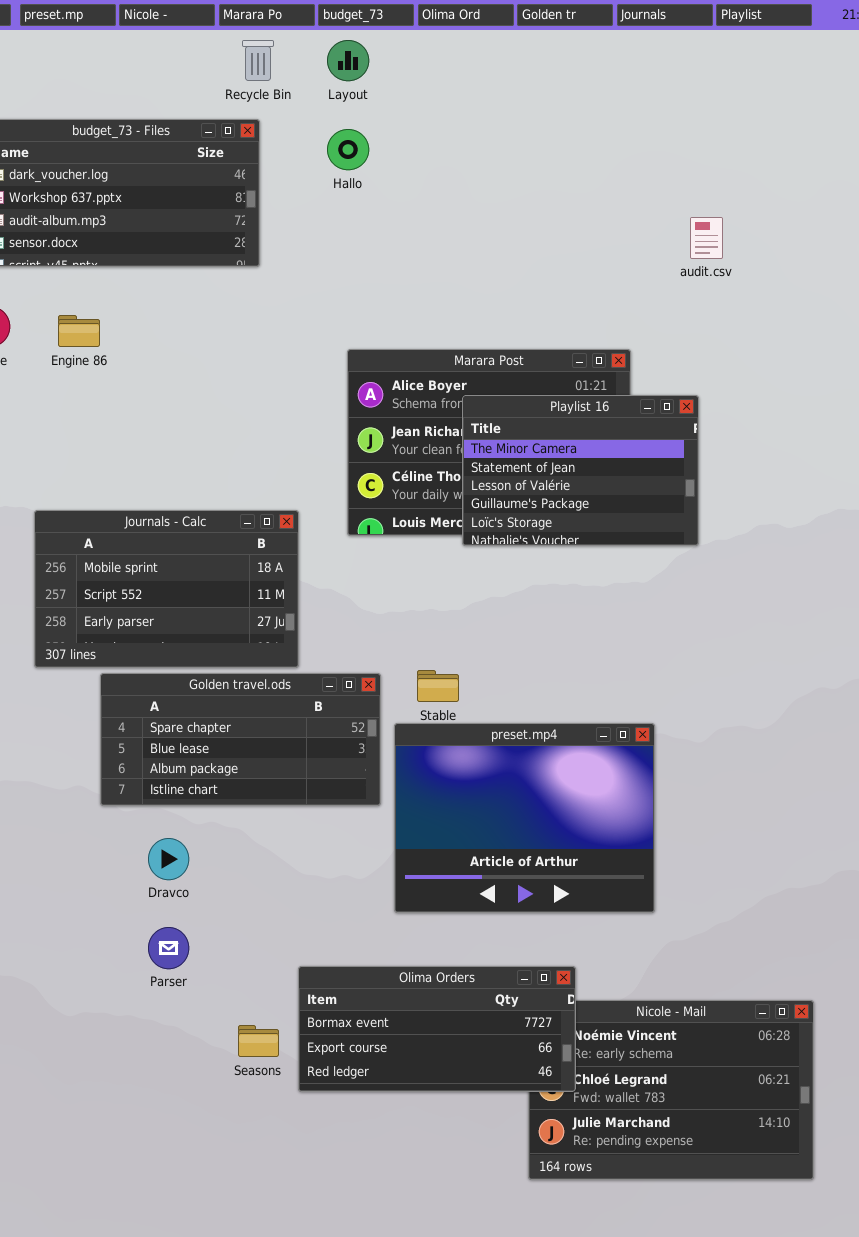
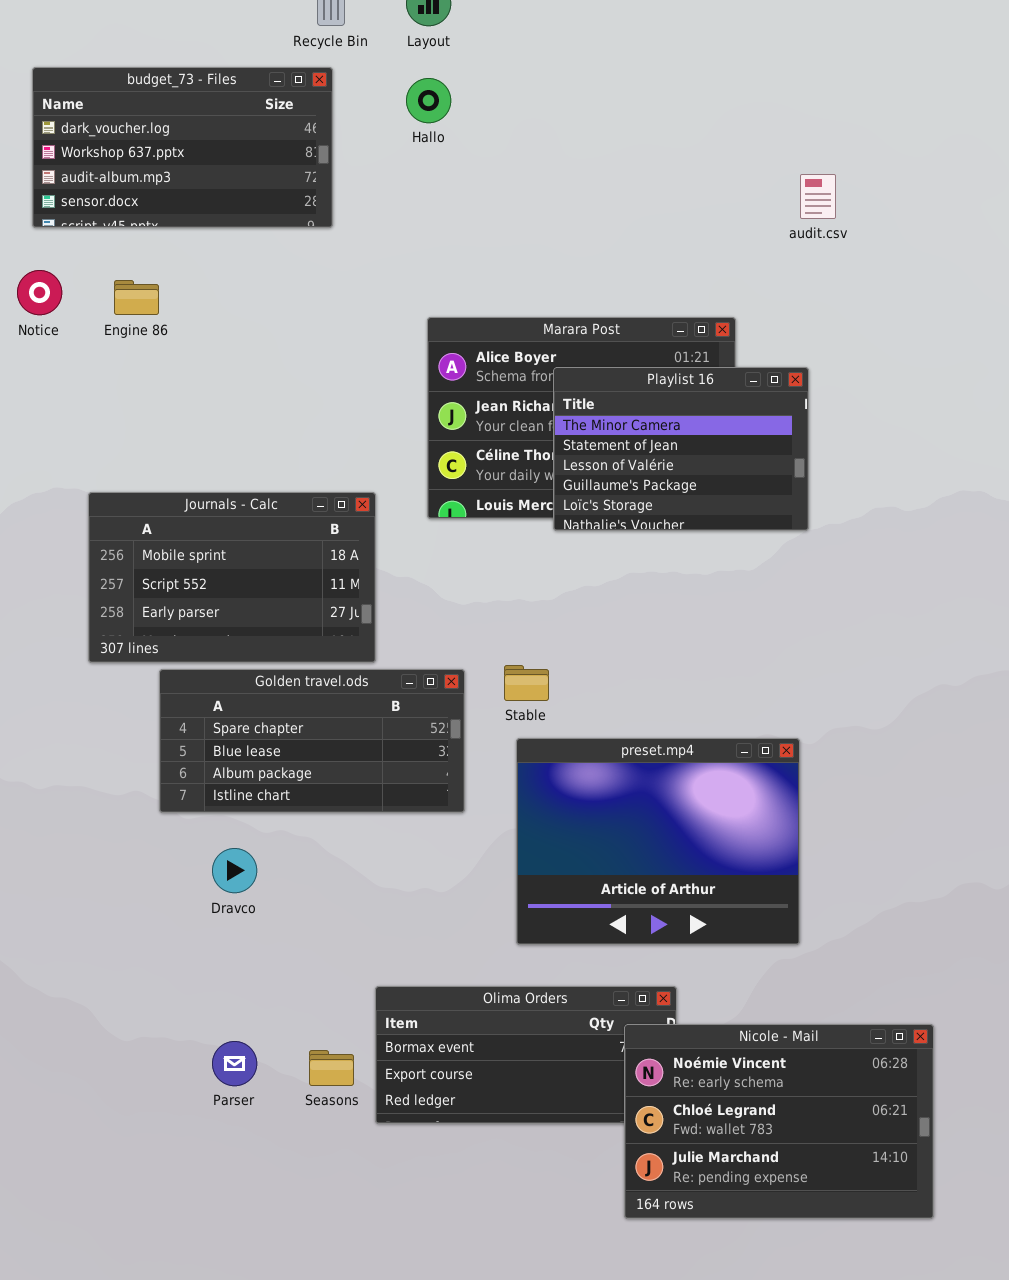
preset.mp4: [394,723,655,913] -> [516,738,800,945], moved
Parser: [148,927,189,969] -> [212,1041,257,1086], moved
Nicole - Mail: [528,1000,814,1180] -> [624,1024,934,1219], raised

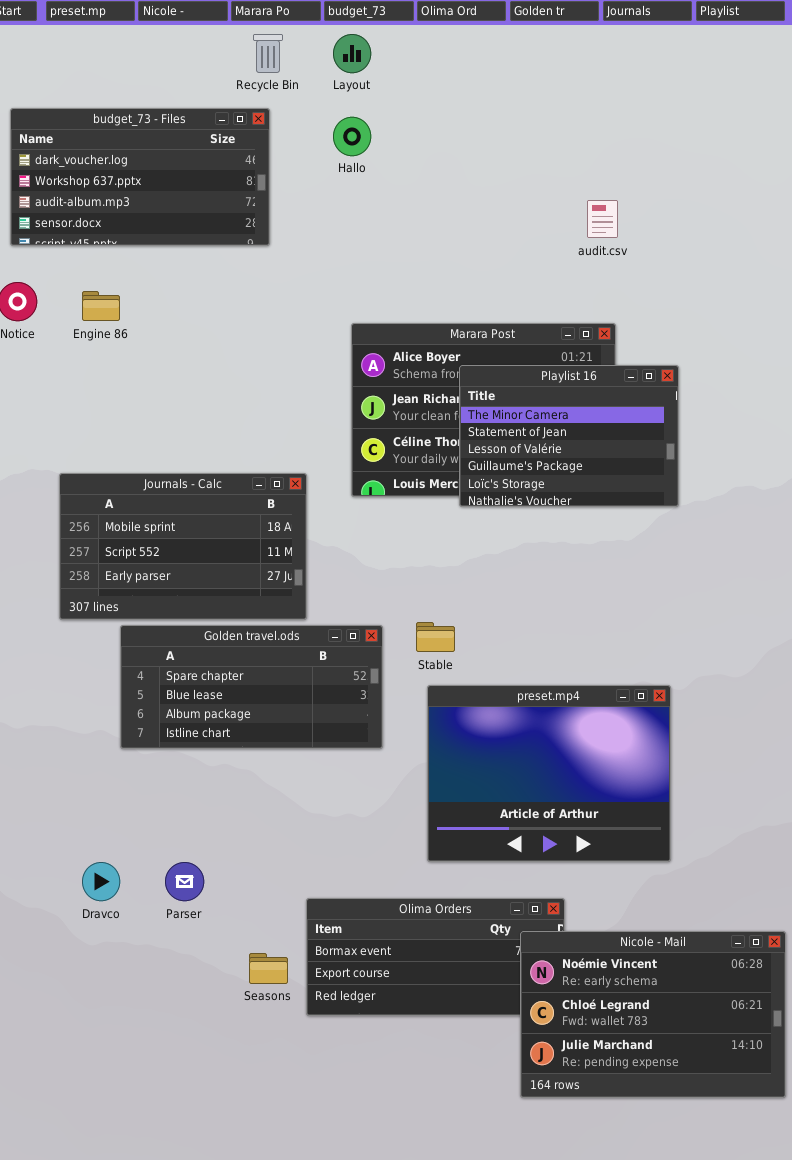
audit.csv: [800,174,836,219] -> [587,200,618,238], moved
Dravco: [212,848,257,893] -> [82,862,120,901], moved
Parser: [212,1041,257,1086] -> [165,862,204,901], moved

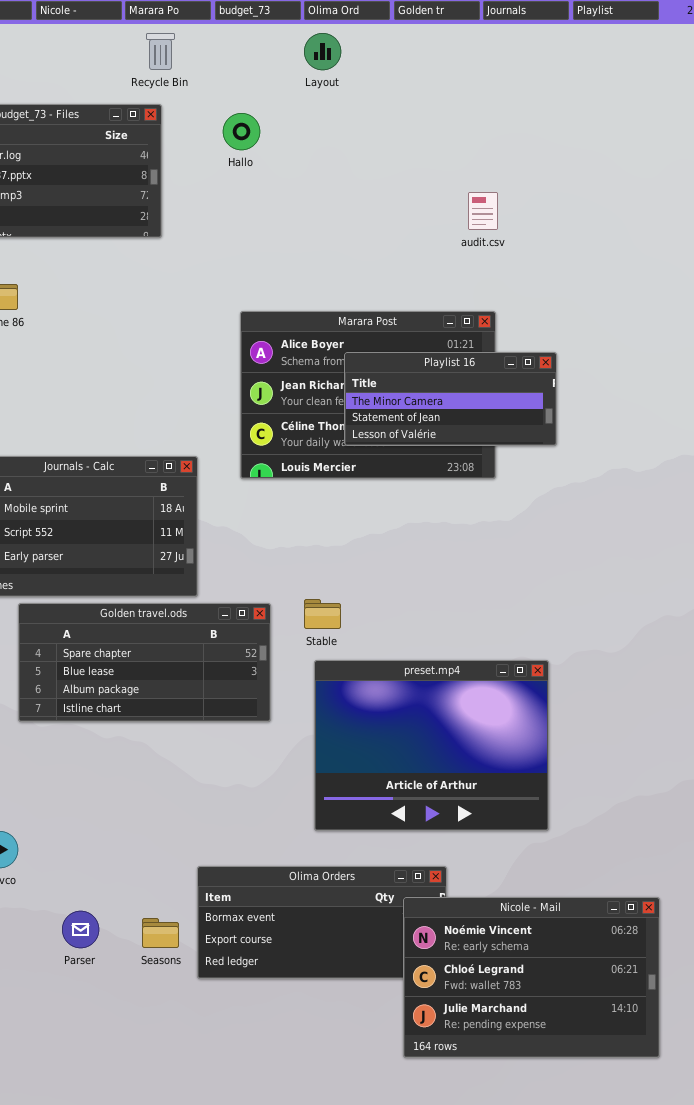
Layout: [333,34,371,73] -> [304,33,341,70], moved
Playlist 16: [459,365,679,507] -> [344,352,557,446], resized
Parser: [165,862,204,901] -> [62,911,99,948], moved

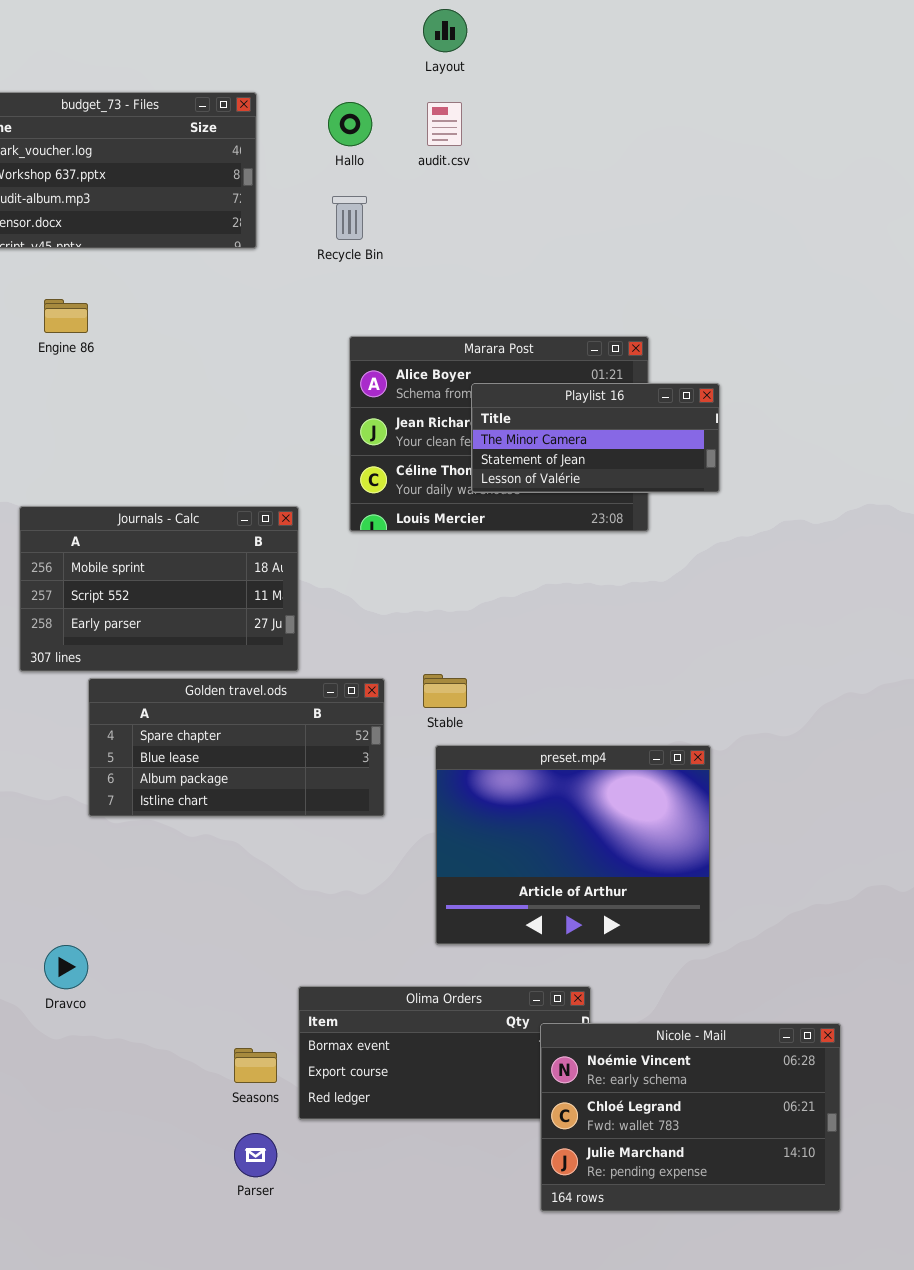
Recycle Bin: [146,33,175,70] -> [332,196,367,240], moved
audit.csv: [468,192,498,230] -> [427,102,462,146], moved
Parser: [62,911,99,948] -> [234,1133,277,1177], moved

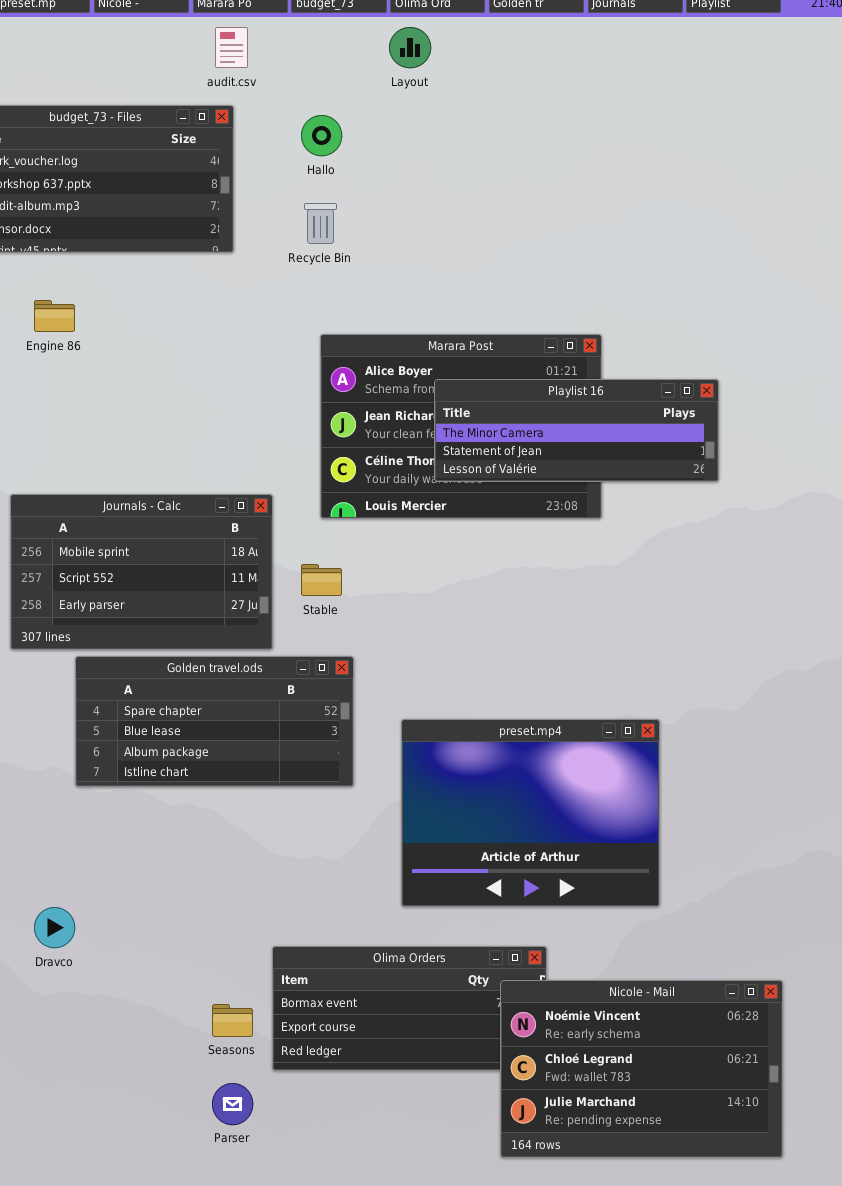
audit.csv: [427,102,462,146] -> [215,27,248,68], moved
Playlist 16: [471,383,720,493] -> [434,379,719,482], resized
Stable: [423,674,467,708] -> [301,564,342,596], moved

